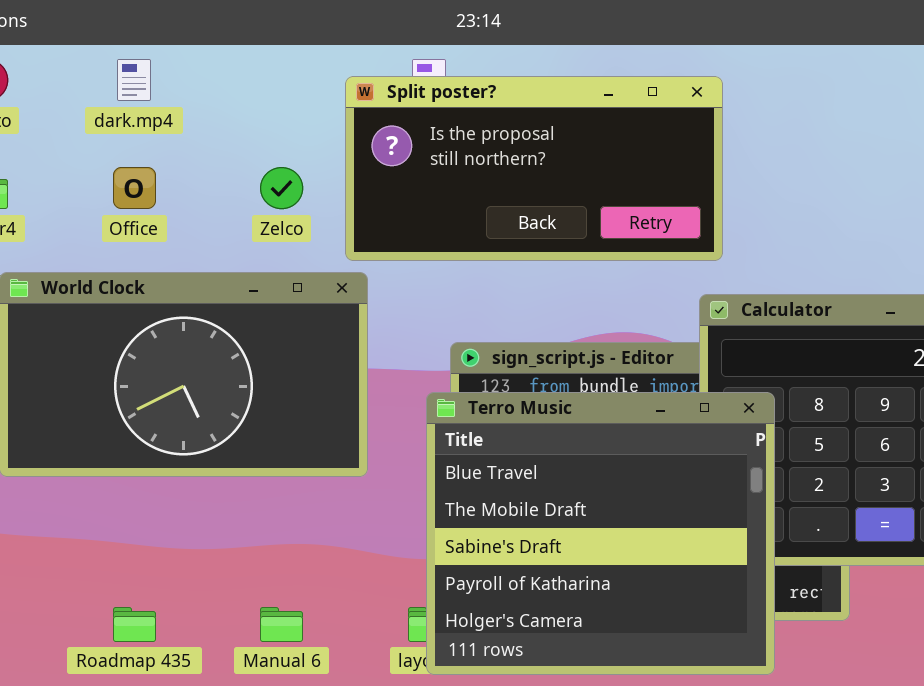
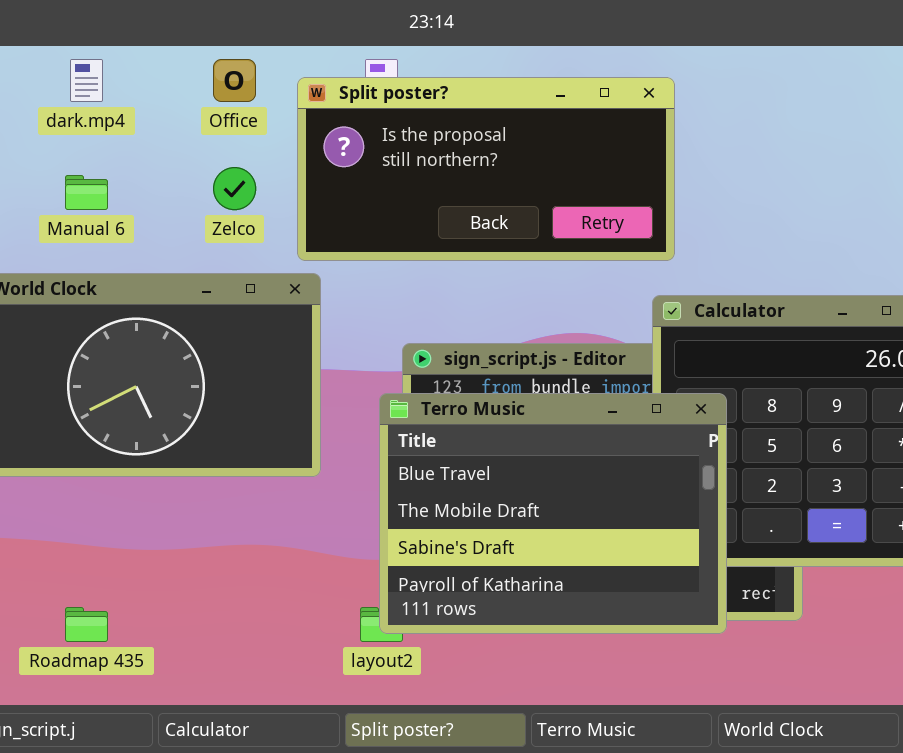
Office: [113,167,156,209] -> [213,59,256,102], moved
Terro Music: [426,392,775,675] -> [379,393,727,634], resized
Manual 6: [260,607,303,642] -> [65,175,108,210], moved

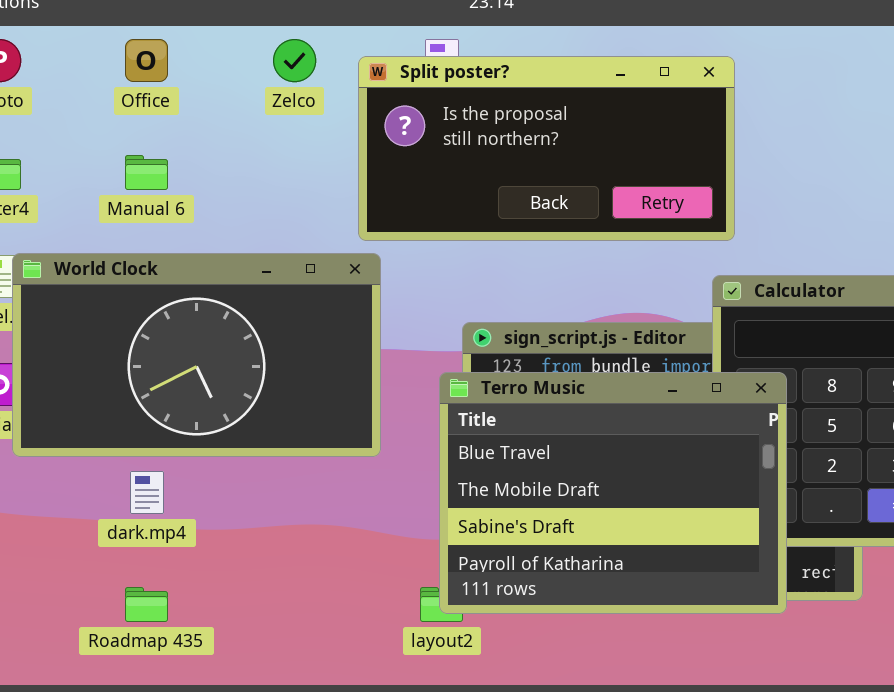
dark.mp4: [70,59,103,102] -> [130,471,164,514], moved
Office: [213,59,256,102] -> [125,39,168,82], moved
Zelco: [213,167,256,210] -> [273,39,316,82], moved

